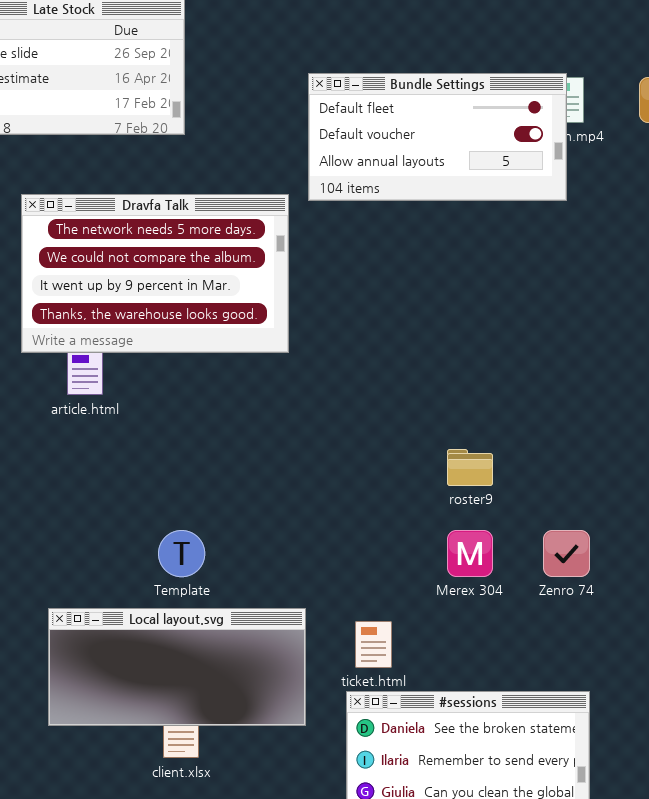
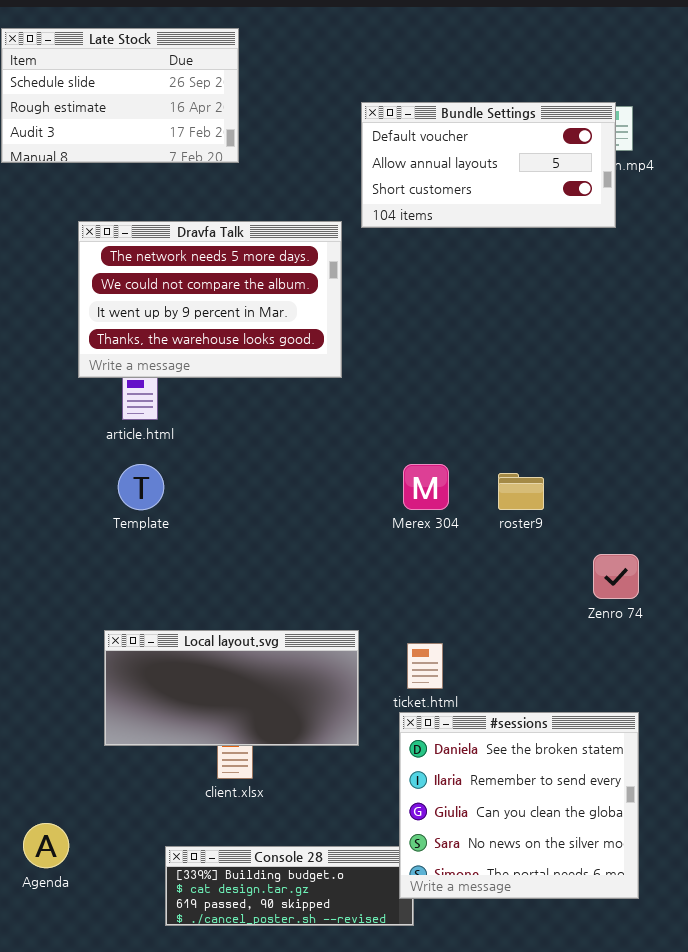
Bundle Settings: [308,73,567,201] -> [361,102,616,228], scrolled down 1 row
Template: [158,530,205,577] -> [118,464,164,510], moved
Merex 304: [447,530,493,577] -> [403,464,449,510], moved

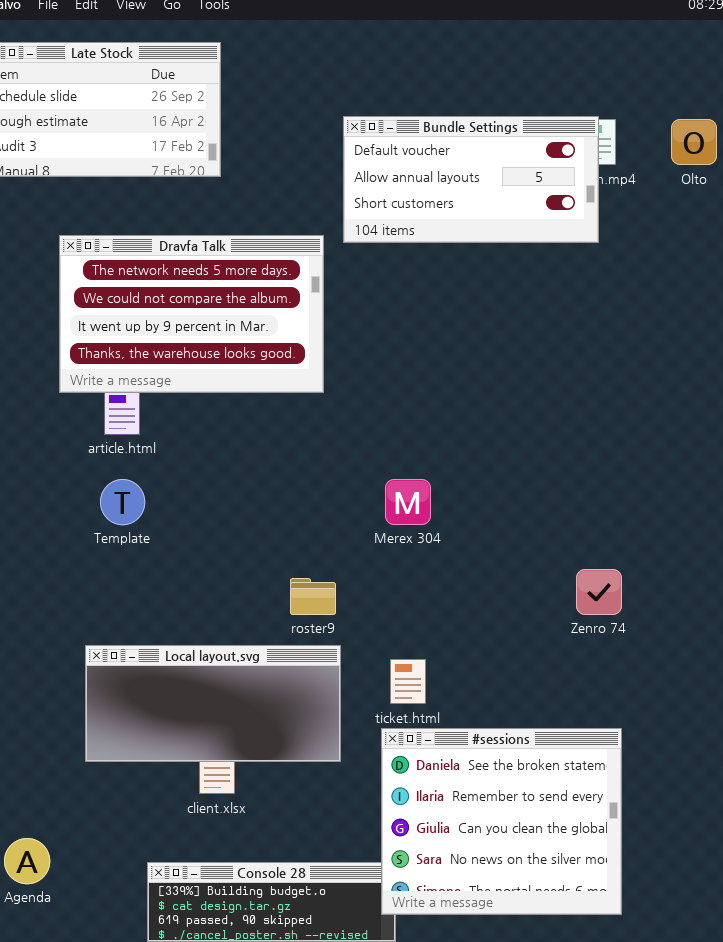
roster9: [498,473,544,510] -> [290,578,336,615], moved

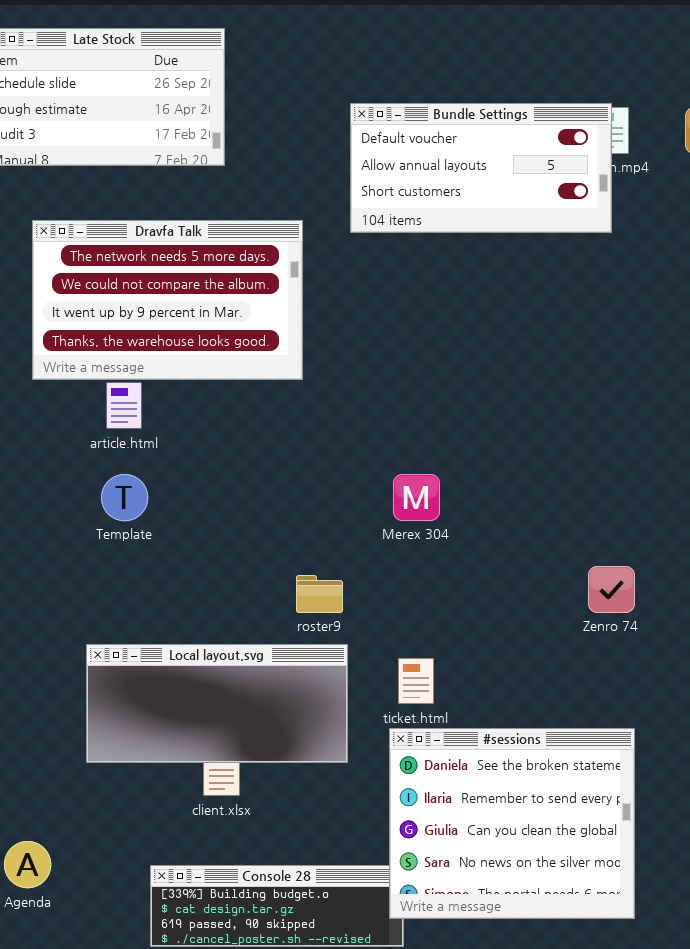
Dravfa Talk: [59,235,324,393] -> [32,220,303,380], moved

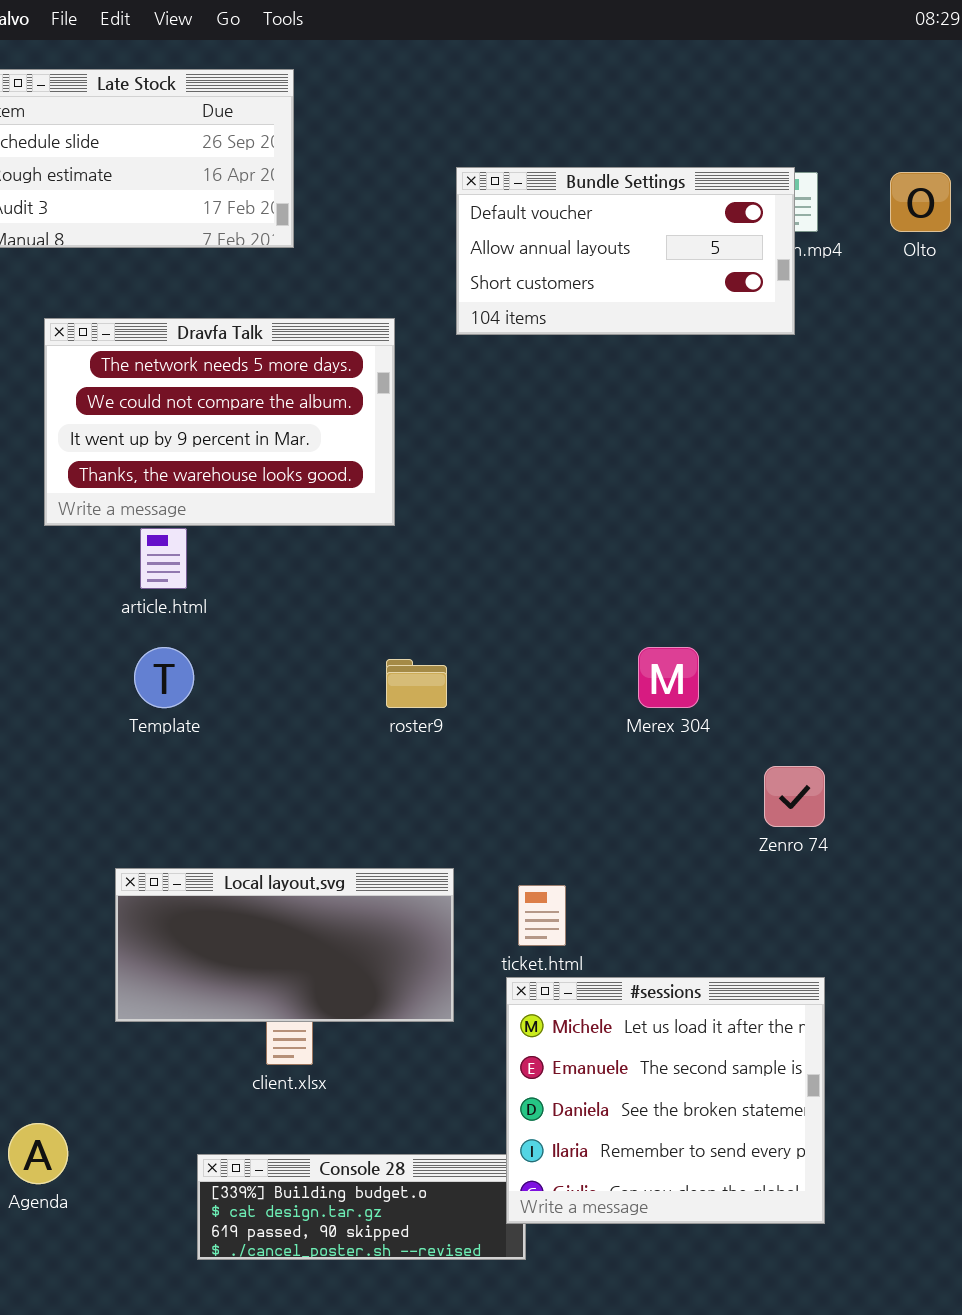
Merex 304: [393,474,440,521] -> [638,647,699,708], moved
roster9: [296,575,343,613] -> [386,659,447,708], moved
#sessions: [389,728,635,919] -> [506,977,825,1224], scrolled up 2 rows

